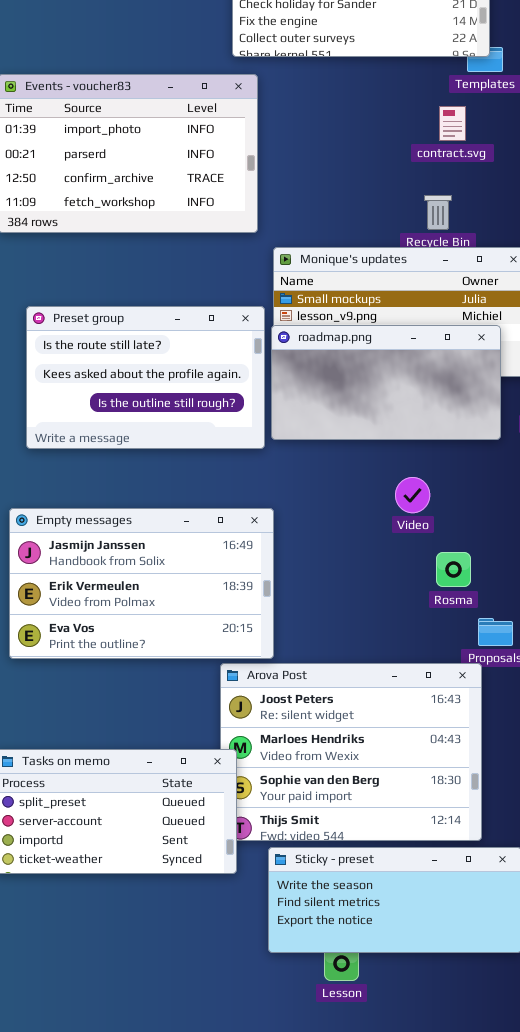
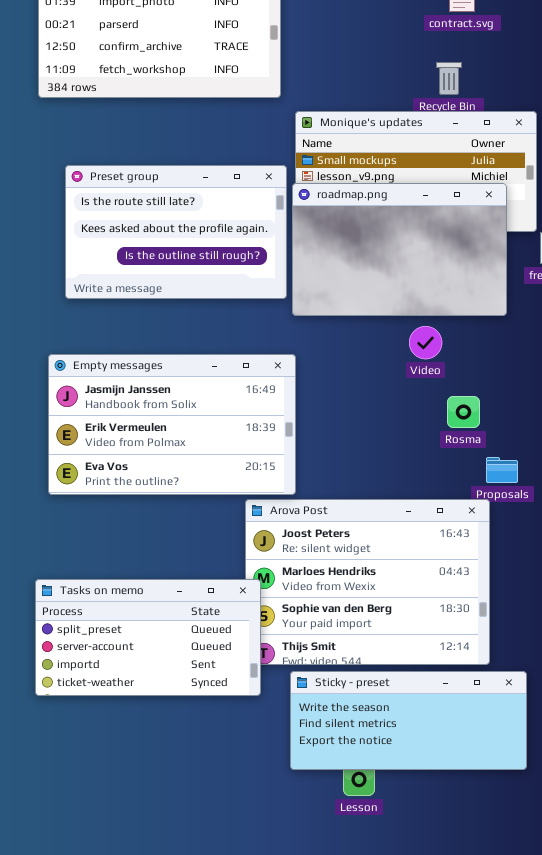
roadmap.png: [271,325,501,440] -> [292,183,507,316], resized

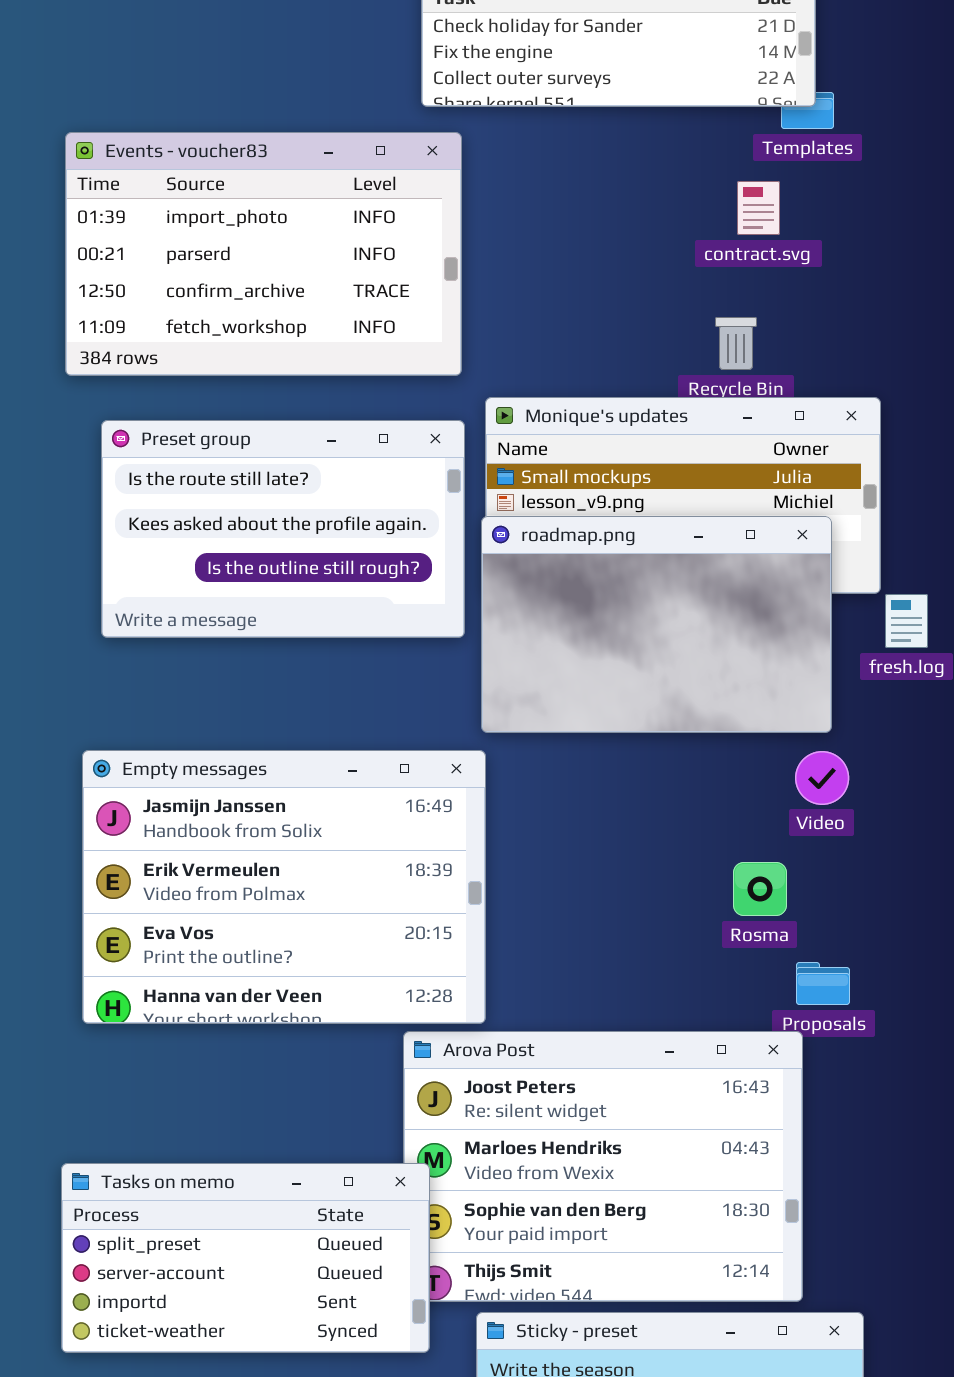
Preset group: [65,165,287,299] -> [101,420,465,638], moved
Video: [409,326,442,359] -> [795,751,849,805], moved
Empty messages: [48,354,296,495] -> [82,750,486,1024], resized

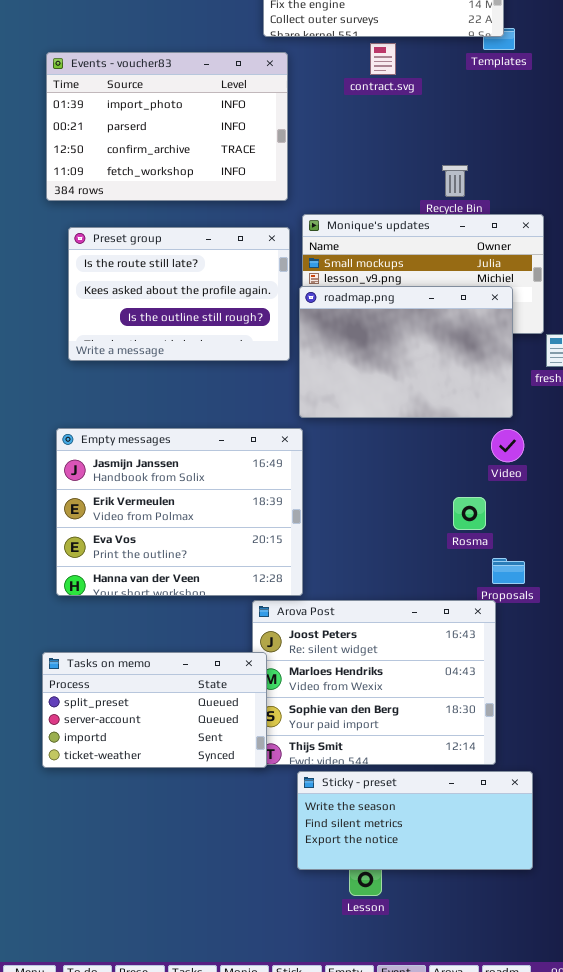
contract.svg: [737,181,780,235] -> [370,43,396,75], moved
Tasks on memo: [61,1163,430,1353] -> [42,652,267,768], moved

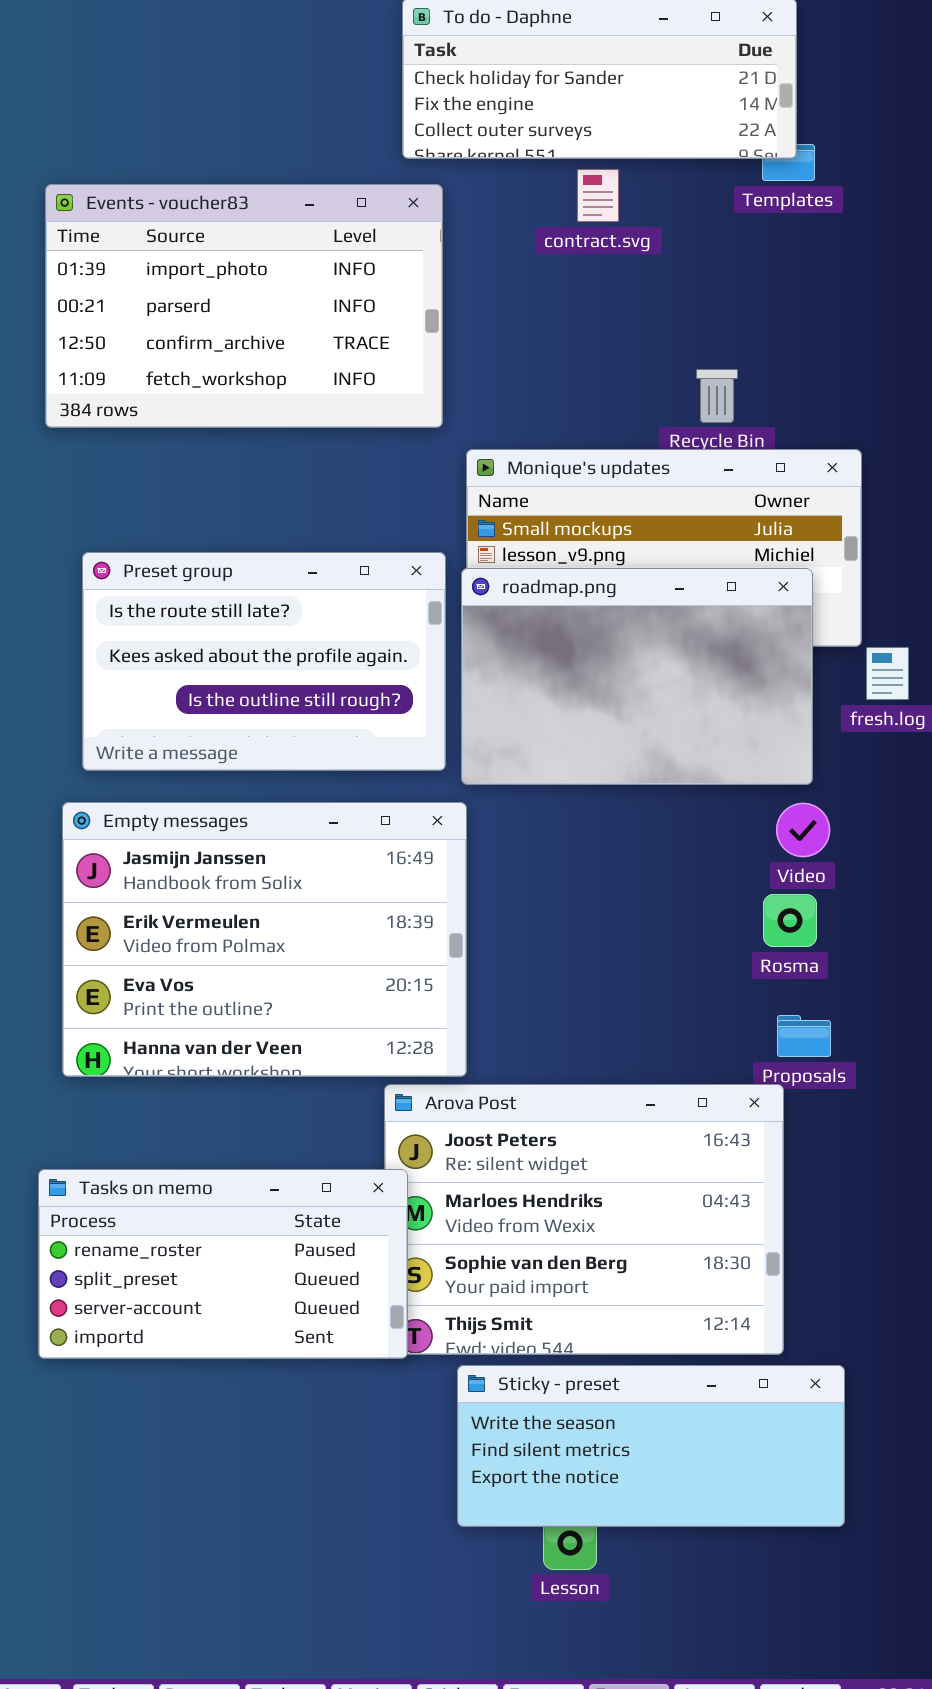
Preset group: [68,227,290,361] -> [82,552,446,771], moved
Rosma: [453,497,486,530] -> [763,894,817,947], moved
Tasks on memo: [42,652,267,768] -> [38,1169,408,1359], scrolled up 1 row

